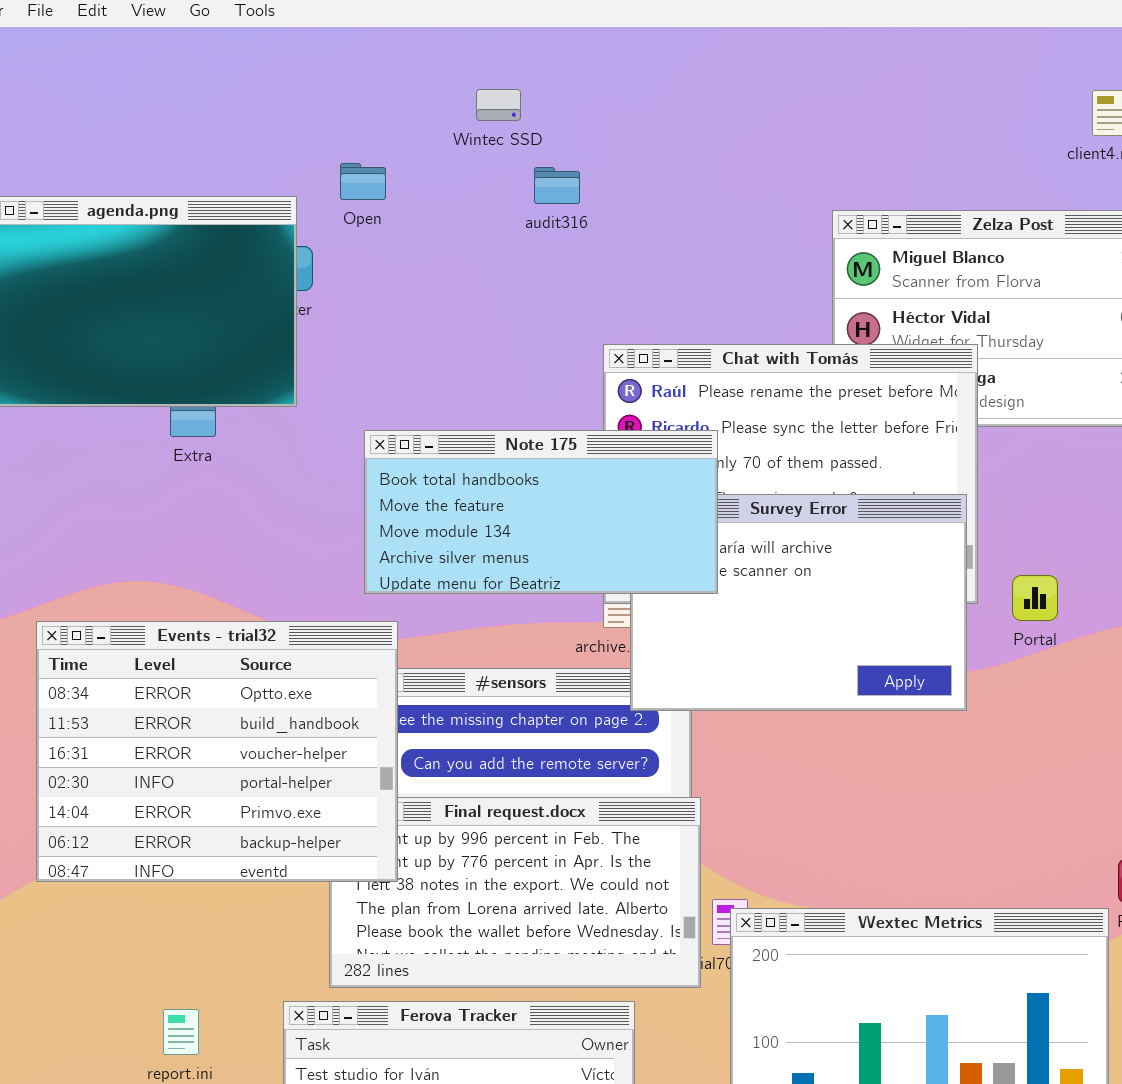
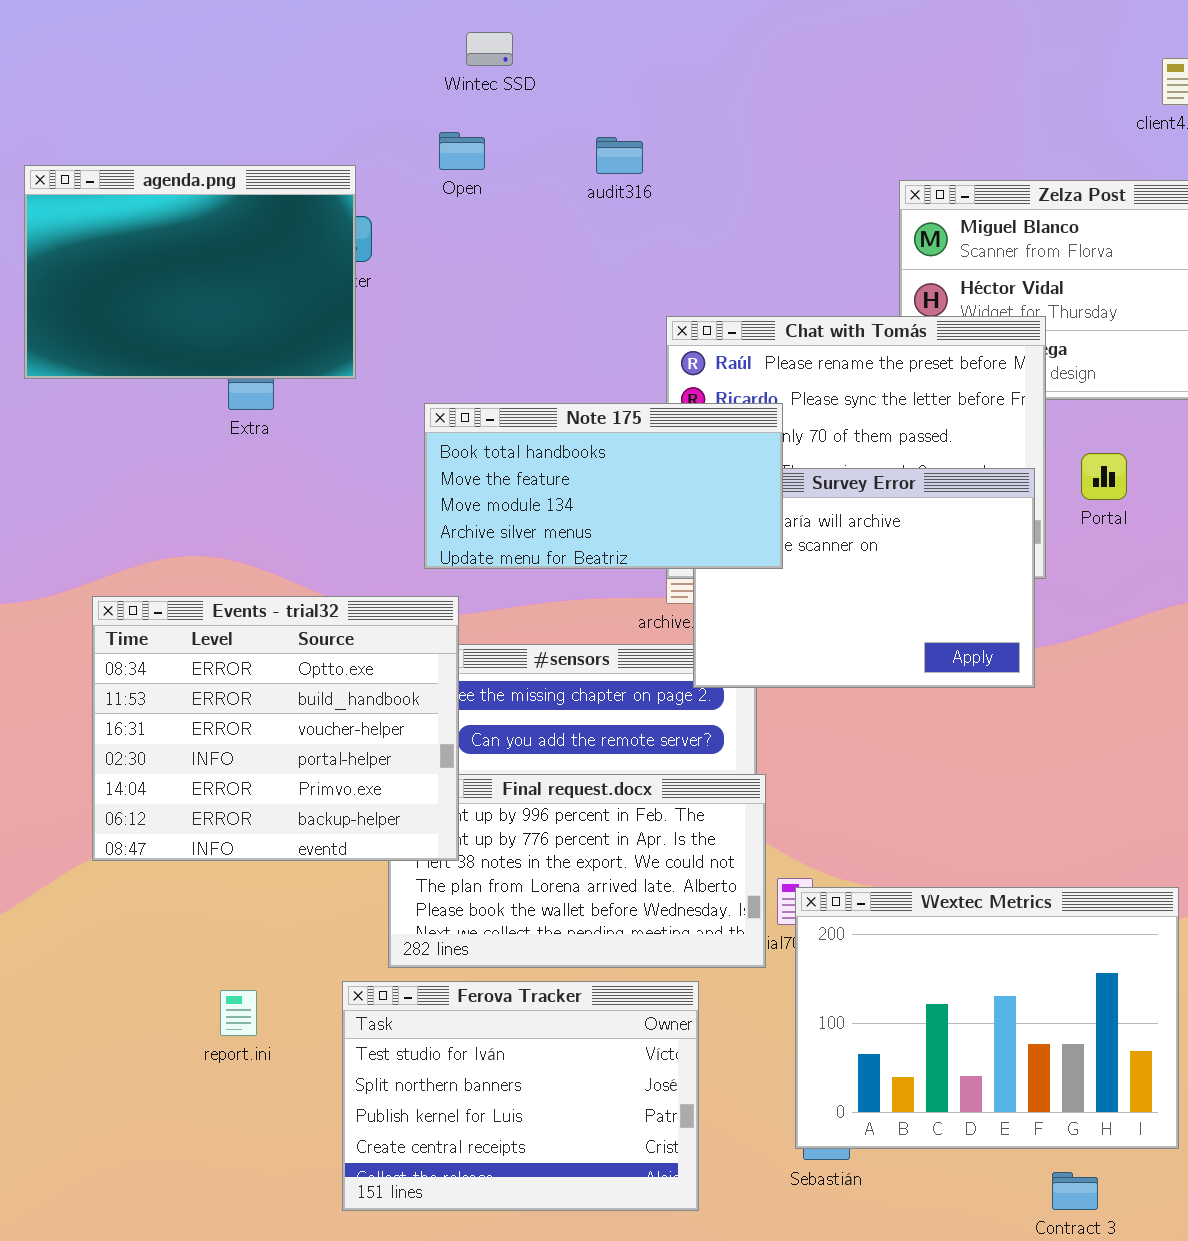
Wintec SSD: [476,89,521,121] -> [466,32,513,66], moved
Open: [340,163,386,200] -> [439,132,485,170], moved
Portal: [1012,575,1058,621] -> [1081,453,1127,500], moved

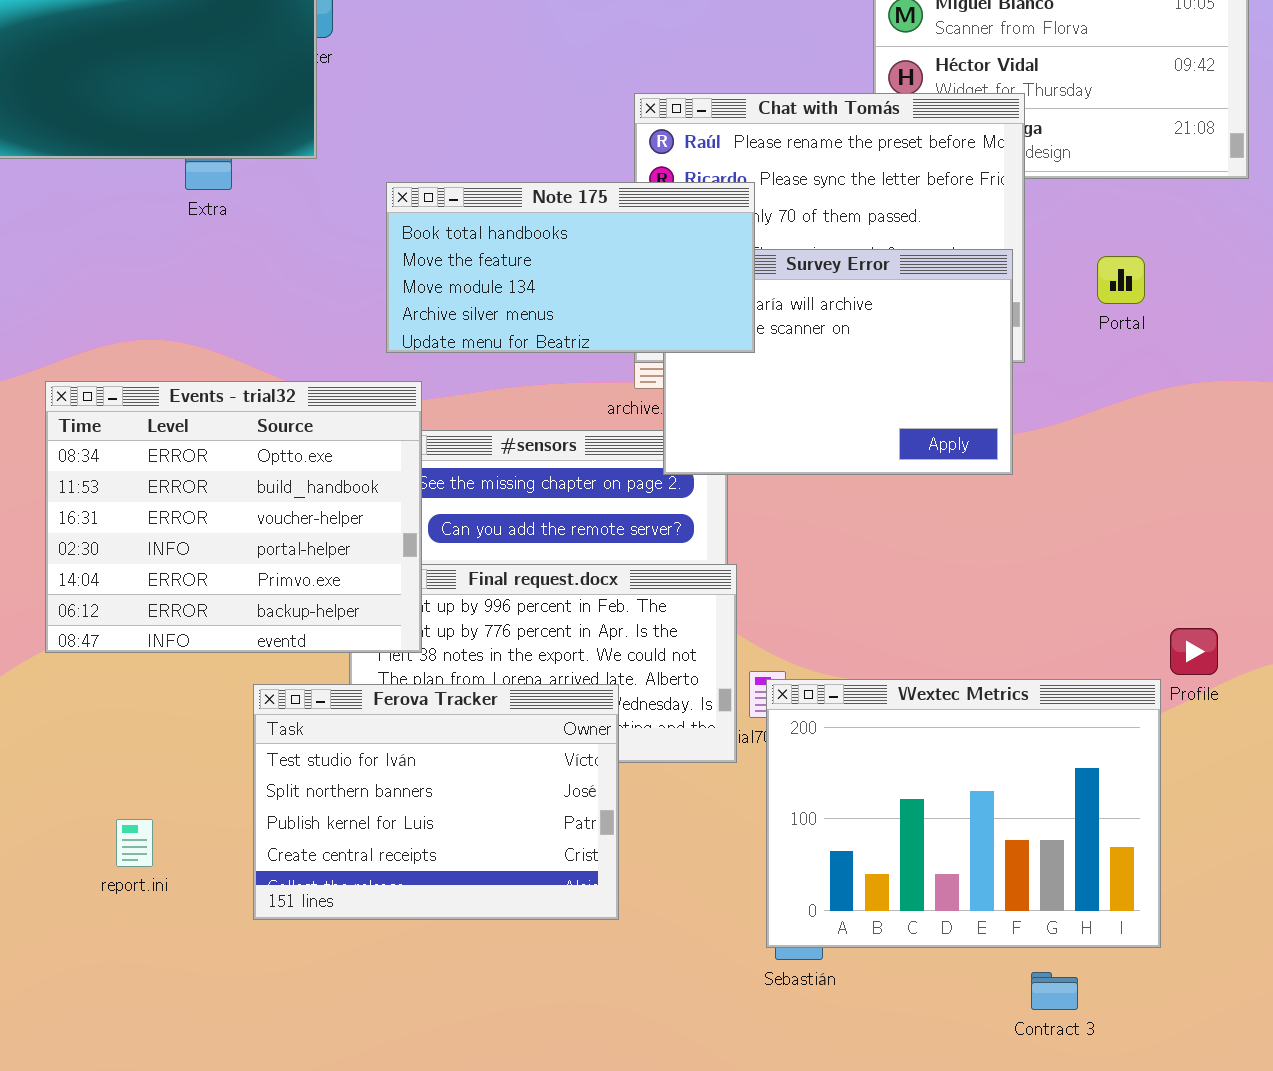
Portal: [1081,453,1127,500] -> [1097,256,1145,304], moved
Ferova Tracker: [342,981,699,1211] -> [253,684,619,920], moved
report.ini: [220,990,257,1036] -> [116,819,153,867], moved

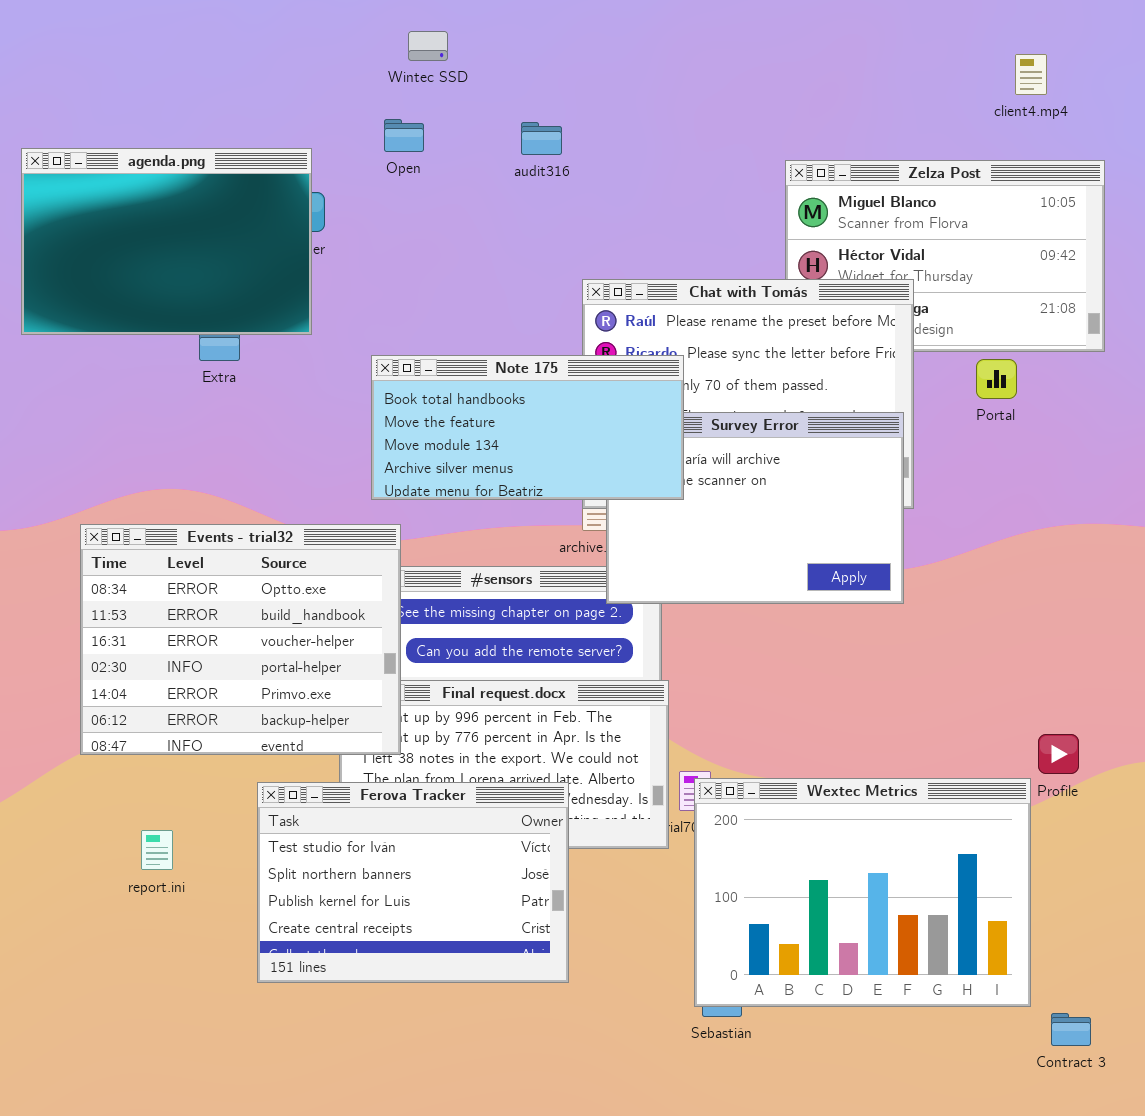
Portal: [1097,256,1145,304] -> [976,359,1017,399], moved
report.ini: [116,819,153,867] -> [141,830,173,870], moved
Contract 3: [1031,972,1078,1010] -> [1051,1013,1091,1046], moved

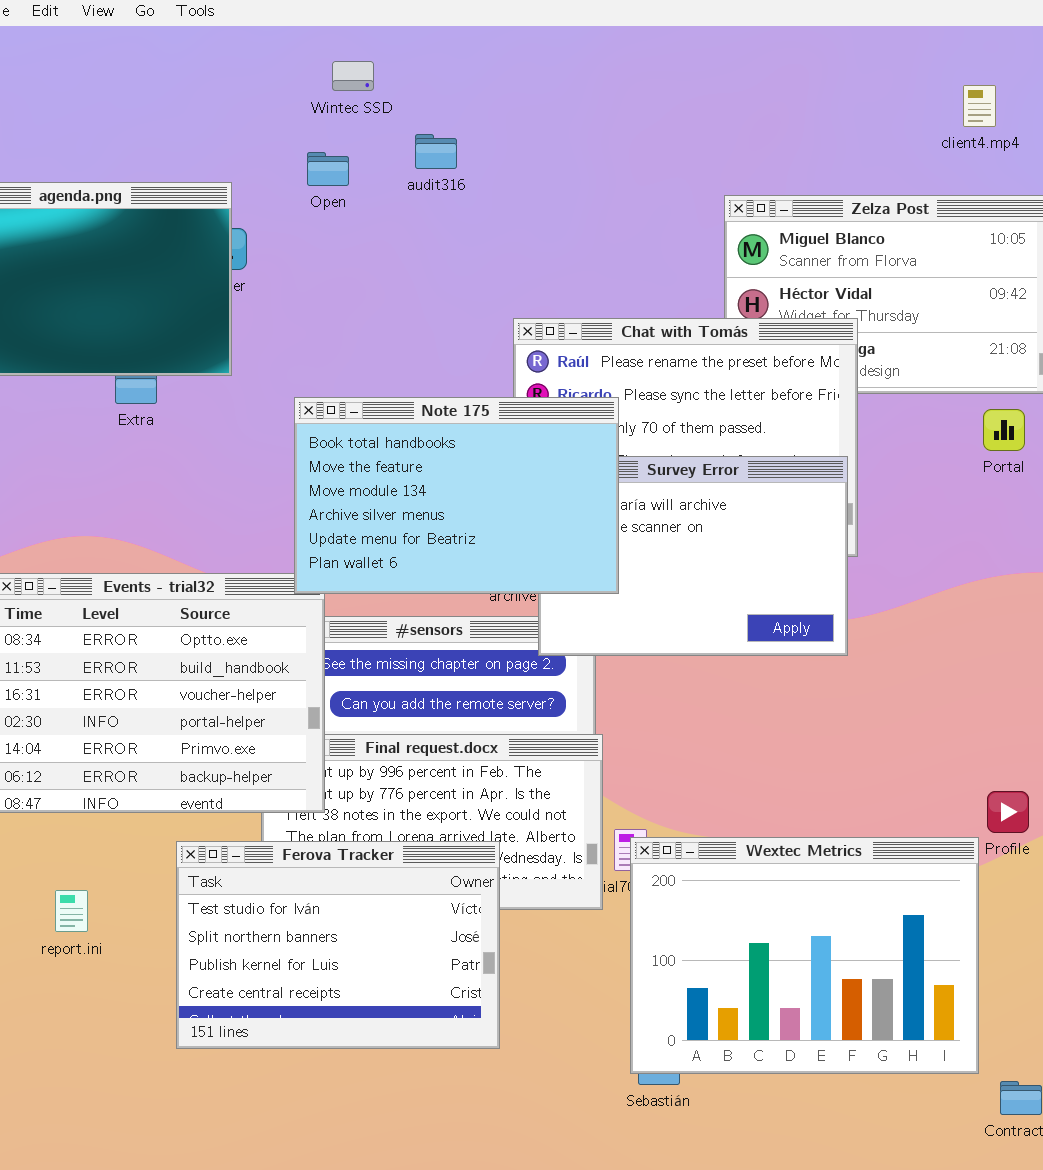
audit316: [521,122,562,155] -> [415,134,457,169], moved
Note 175: [371,355,684,500] -> [294,397,619,594], resized
Portal: [976,359,1017,399] -> [983,409,1025,451], moved

